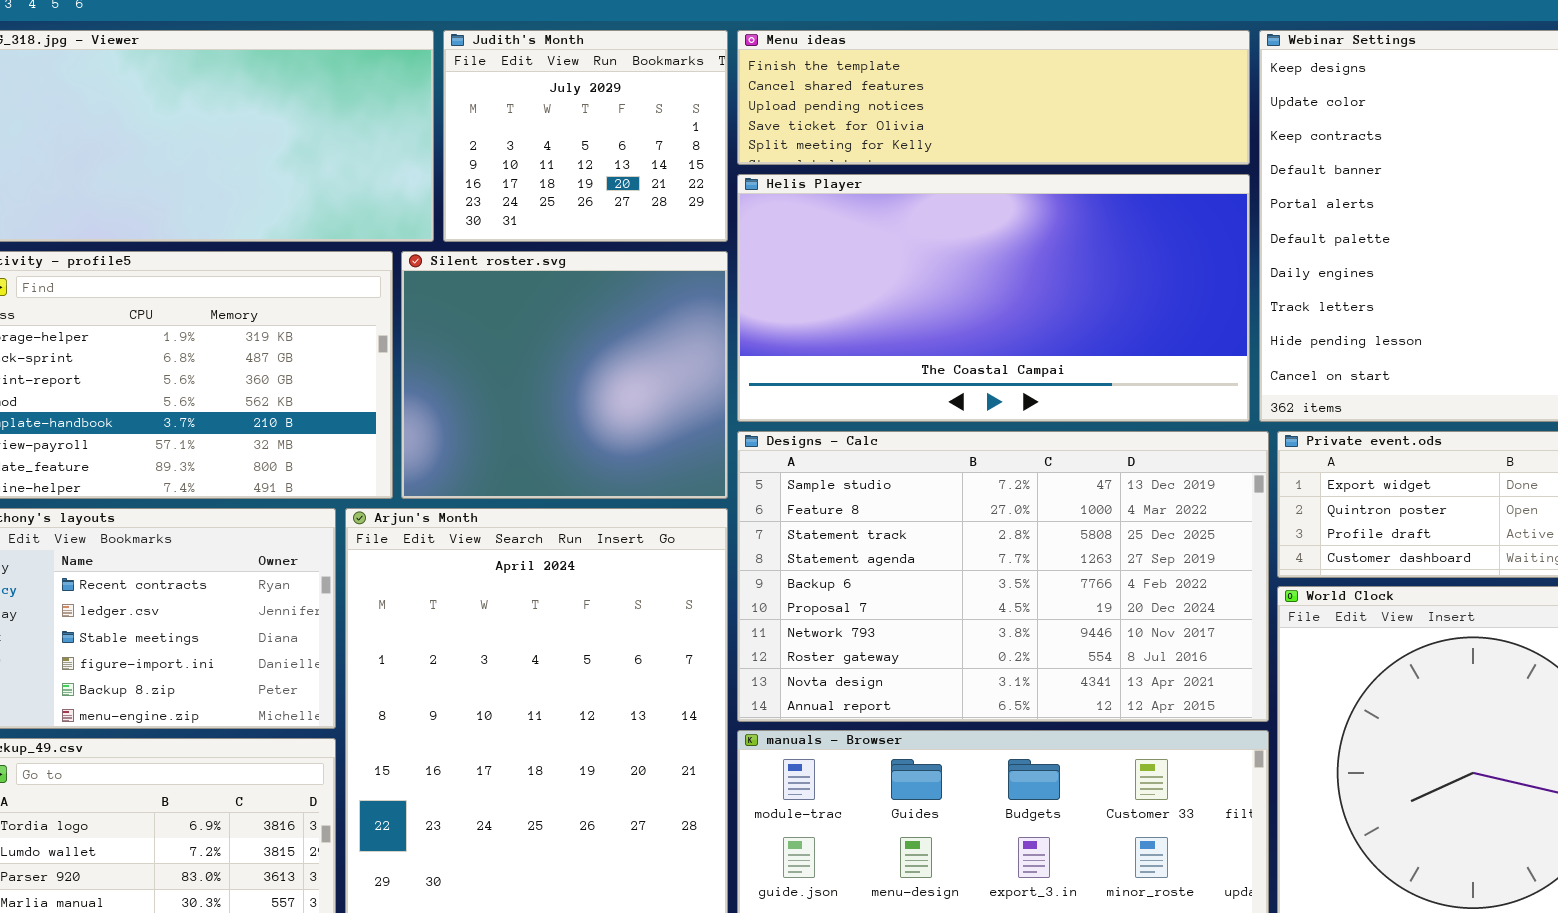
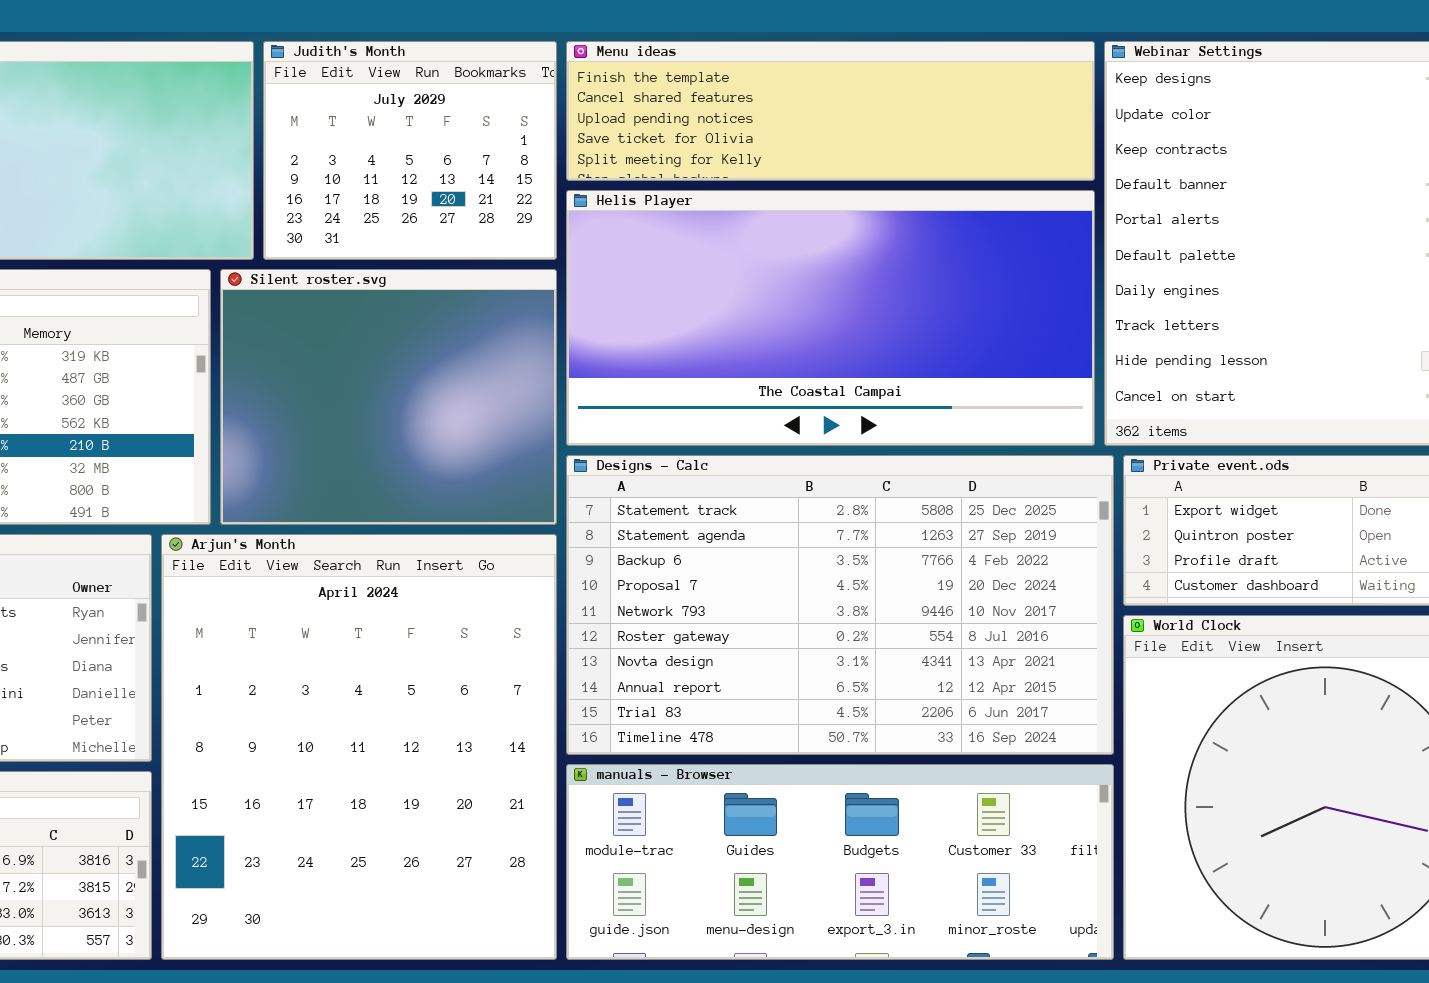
Designs - Calc: [737,431,1269,722] -> [566,455,1114,755], scrolled down 2 rows

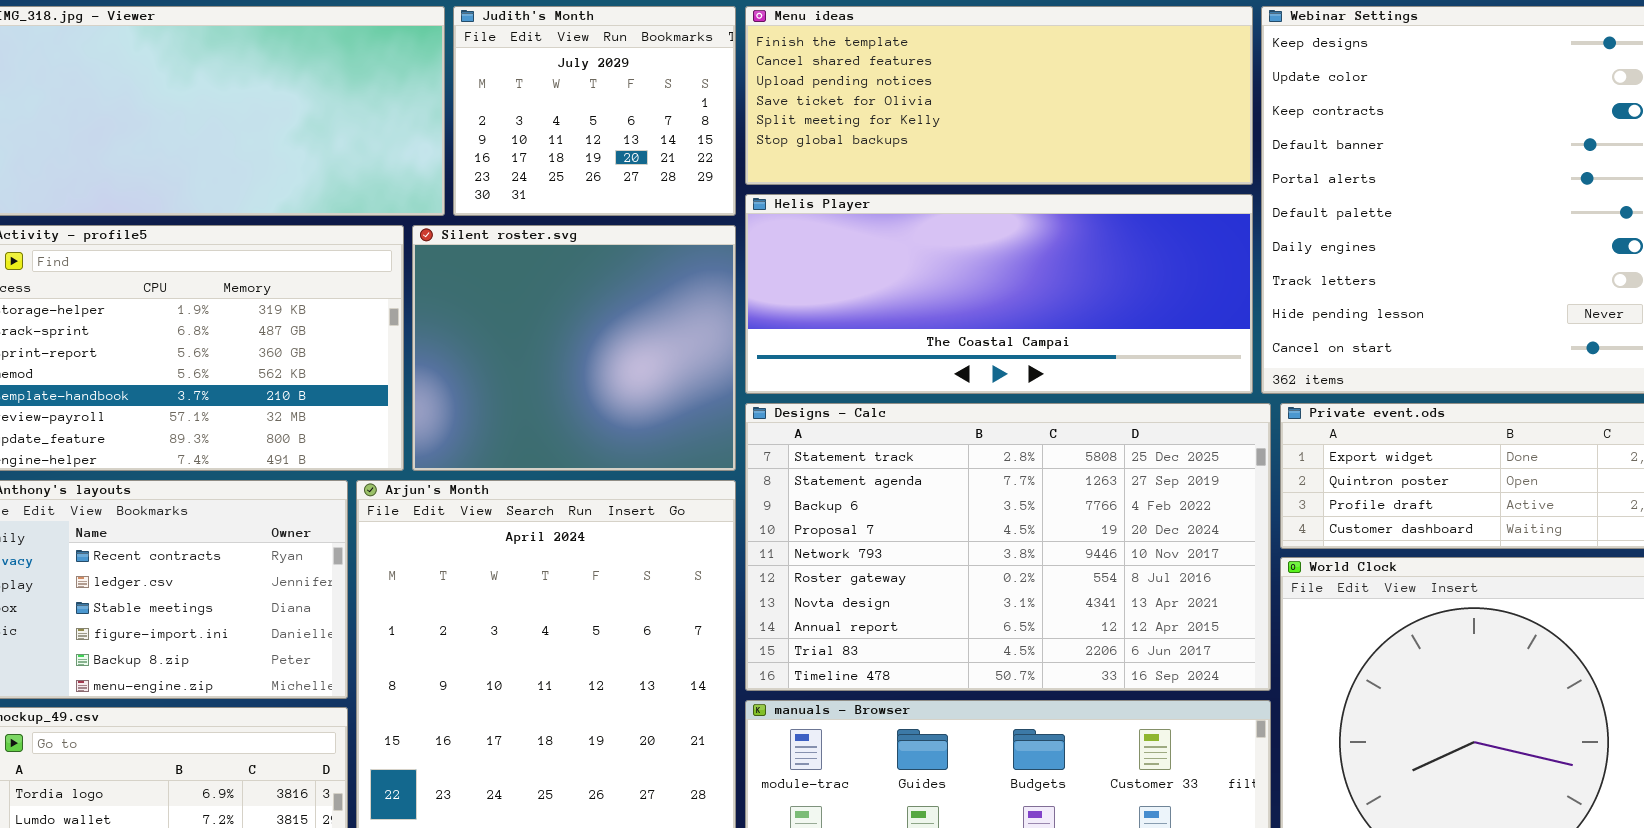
Menu ideas: [566,41,1095,181] -> [745,6,1253,185], resized
Helis Player: [566,190,1095,446] -> [745,194,1253,394], resized

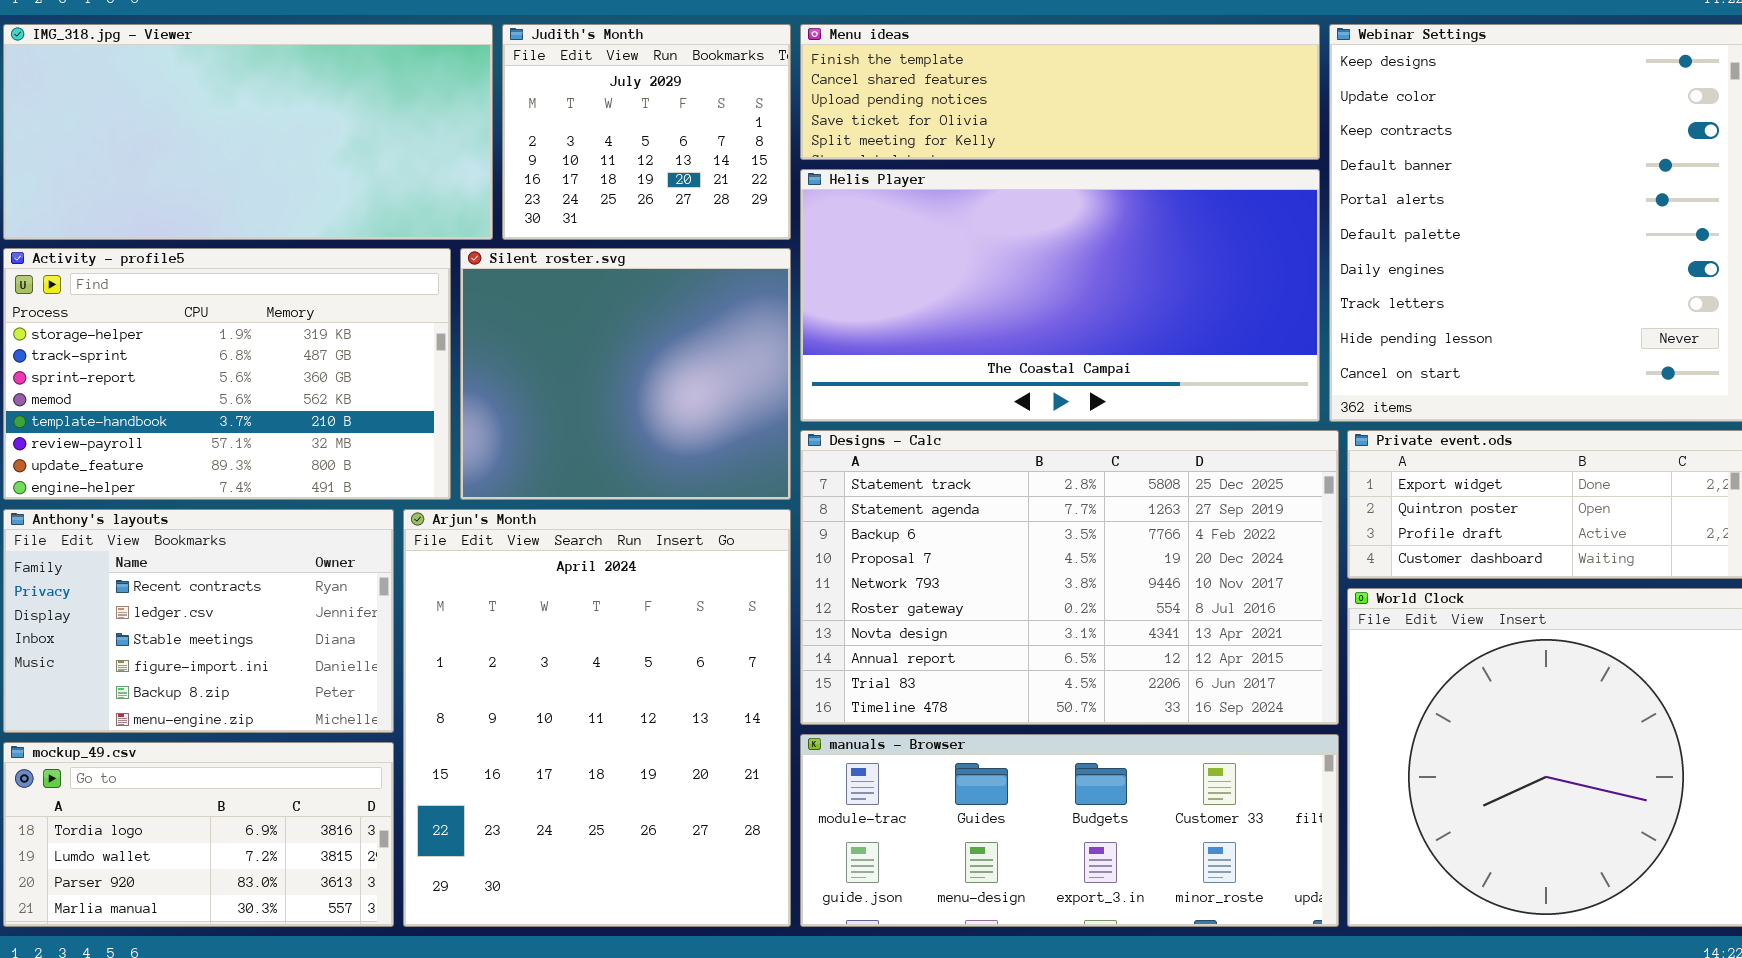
Menu ideas: [745,6,1253,185] -> [800,24,1320,160], resized
Helis Player: [745,194,1253,394] -> [800,169,1320,422], resized

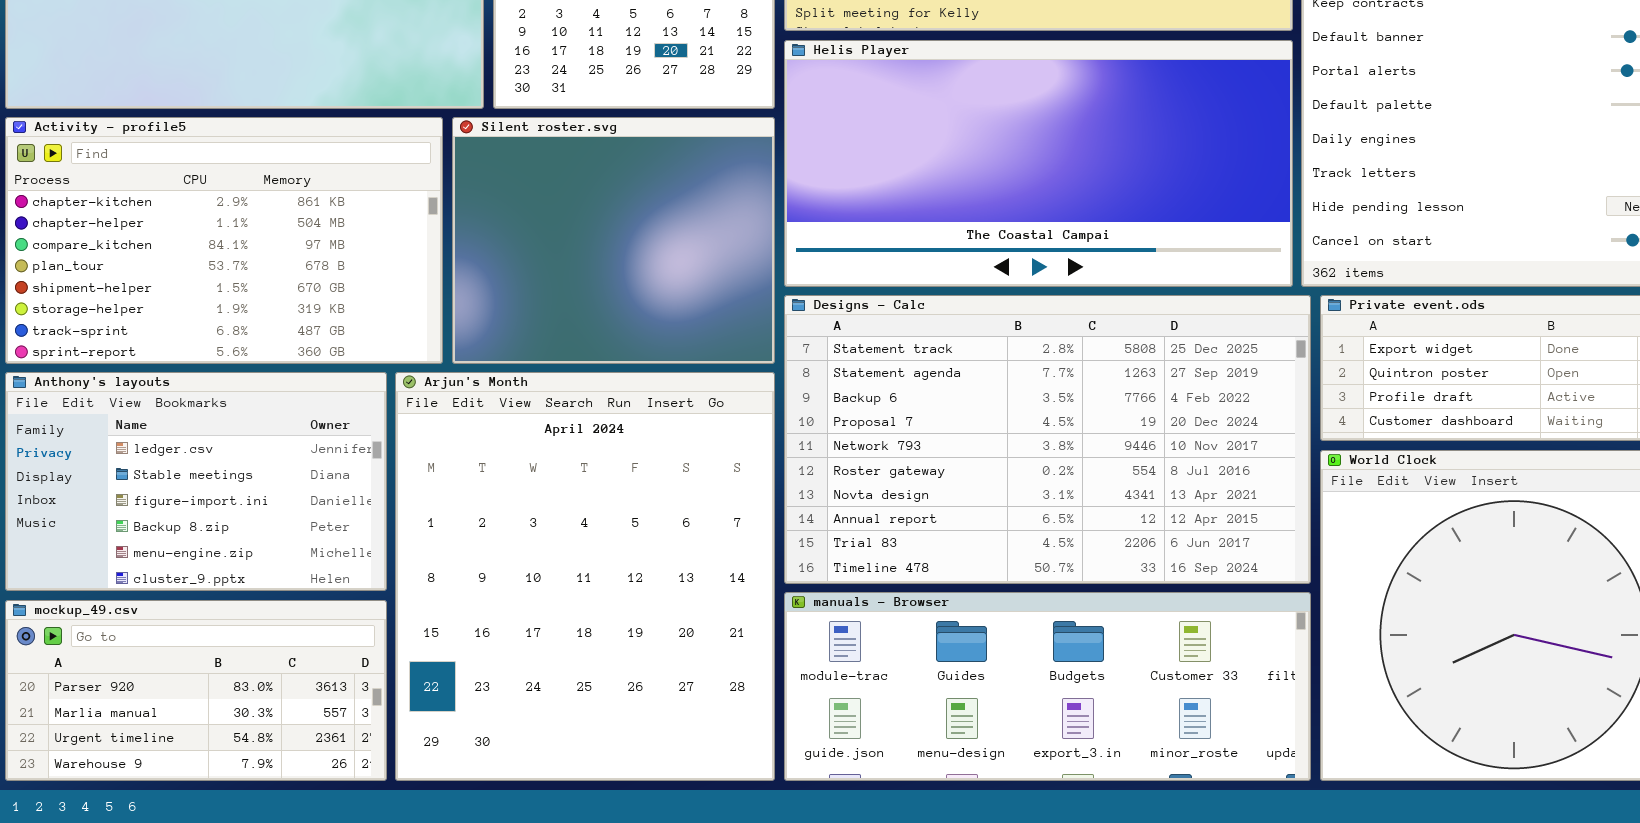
Activity - profile5: [3,248,451,500] -> [5,117,443,364], scrolled up 5 rows
Anthony's layouts: [3,509,394,733] -> [5,372,387,591], scrolled down 1 row
mockup_49.csv: [3,742,394,927] -> [5,600,387,781], scrolled down 2 rows

